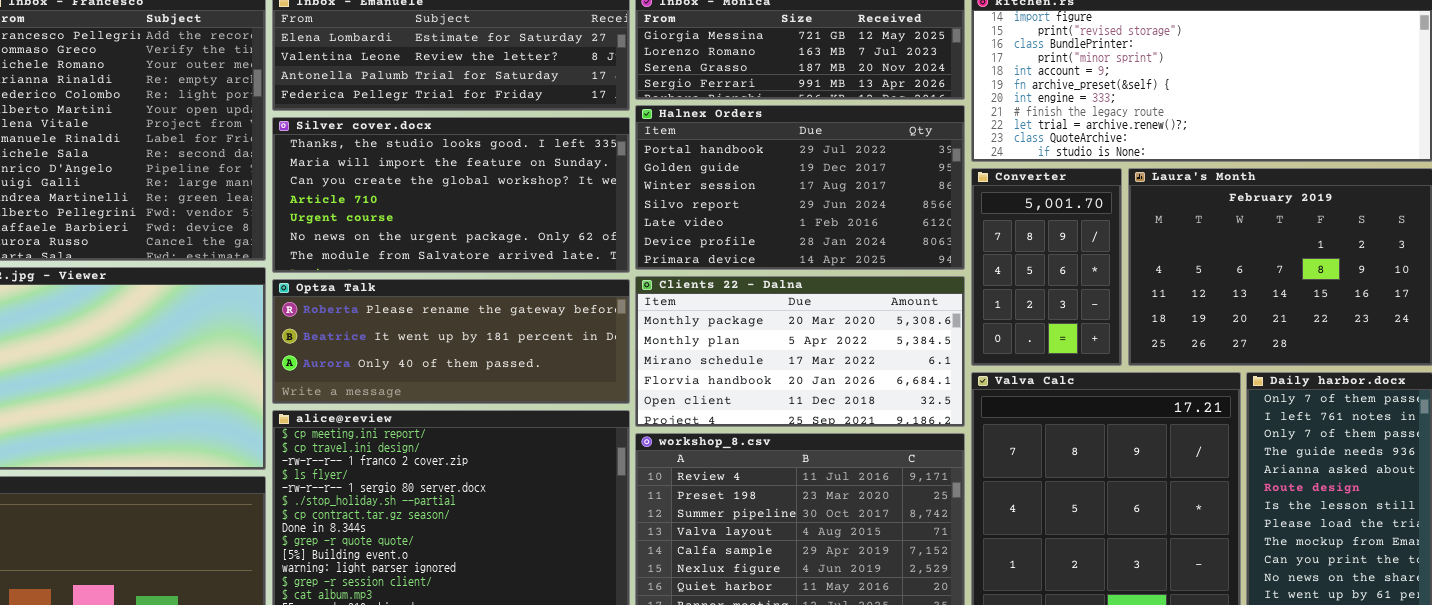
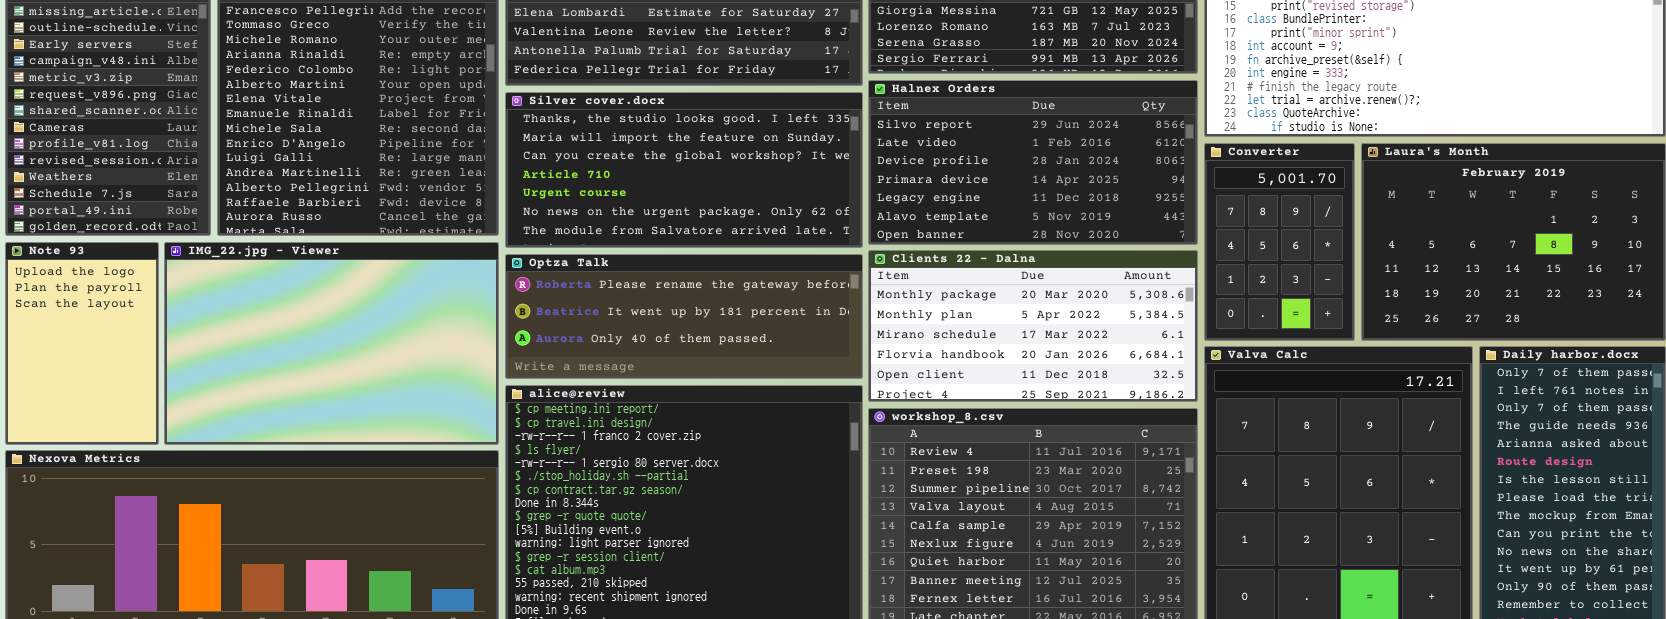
Halnex Orders: [635,105,965,270] -> [868,80,1198,245], scrolled down 3 rows

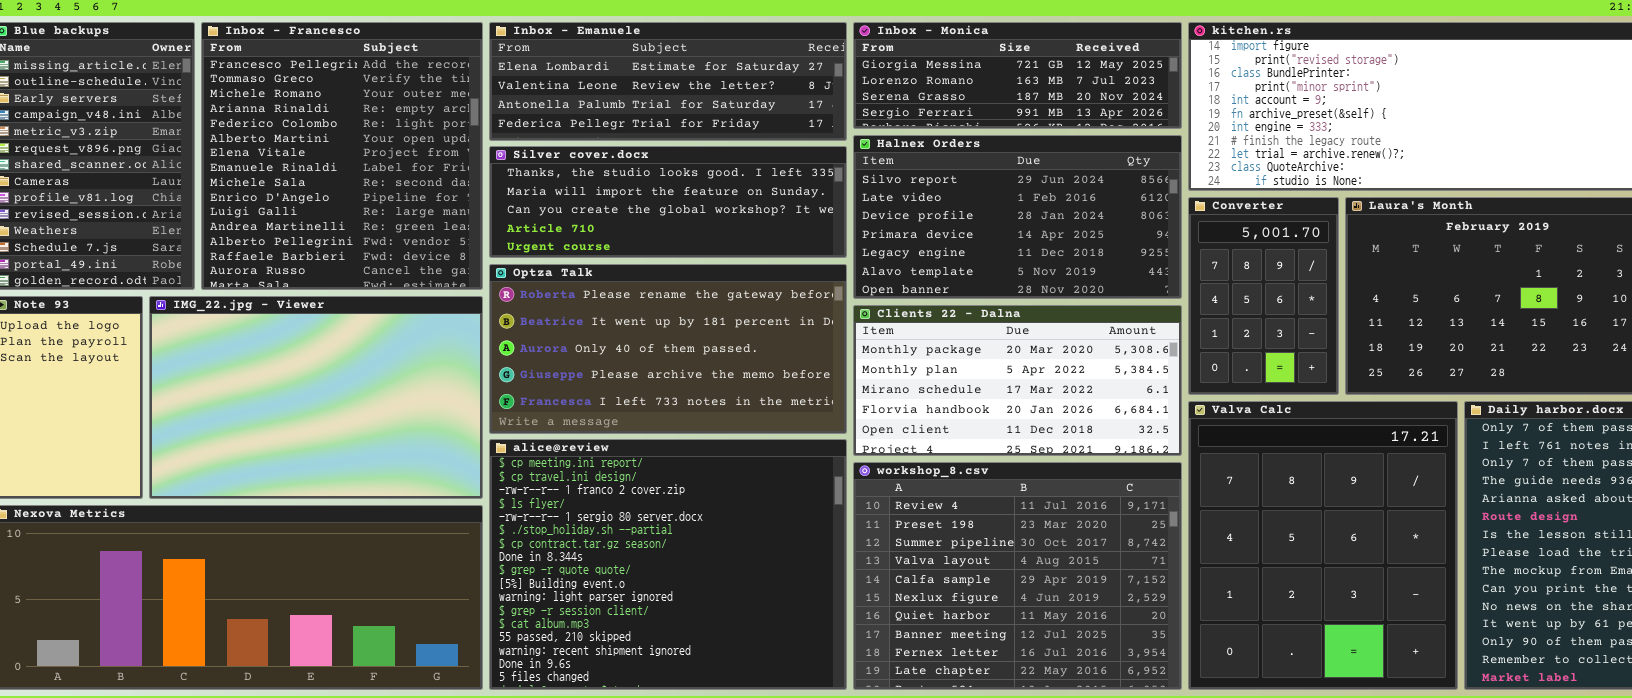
Silver cover.docx: [505,92,863,248] -> [489,146,847,258], resized
Optza Talk: [505,254,863,379] -> [489,264,847,434], resized

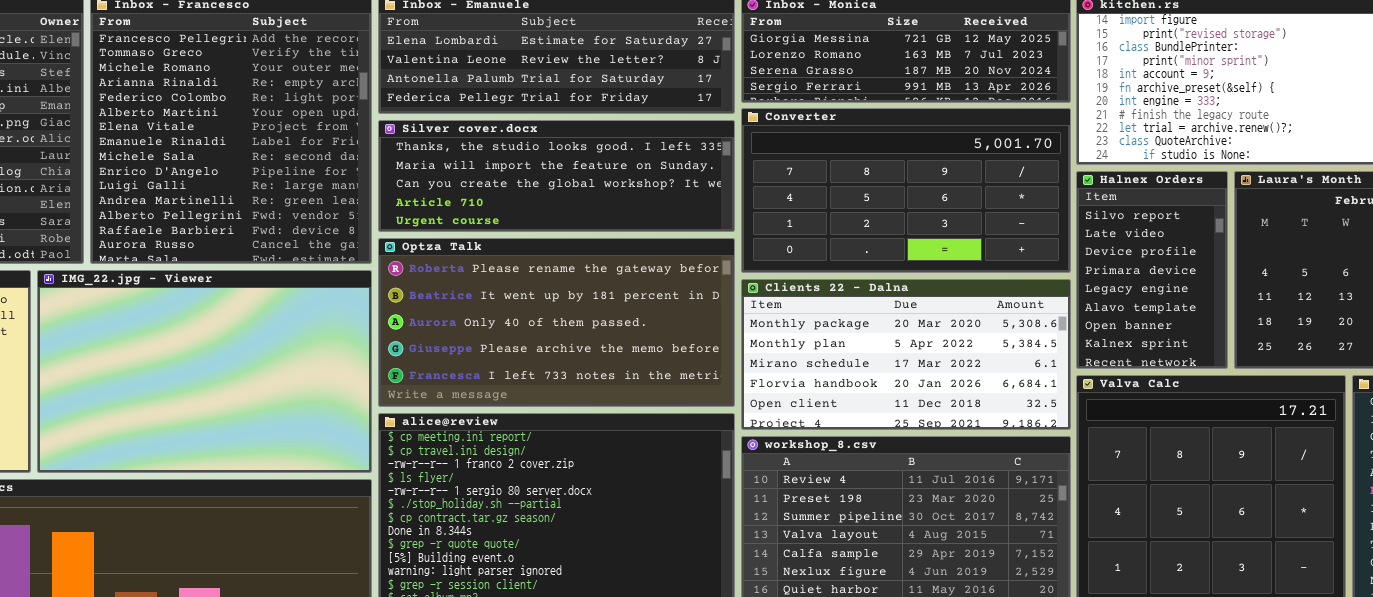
Halnex Orders: [853,135,1182,299] -> [1076,171,1228,369], moved, resized
Converter: [1188,197,1339,395] -> [741,108,1071,273], moved, resized

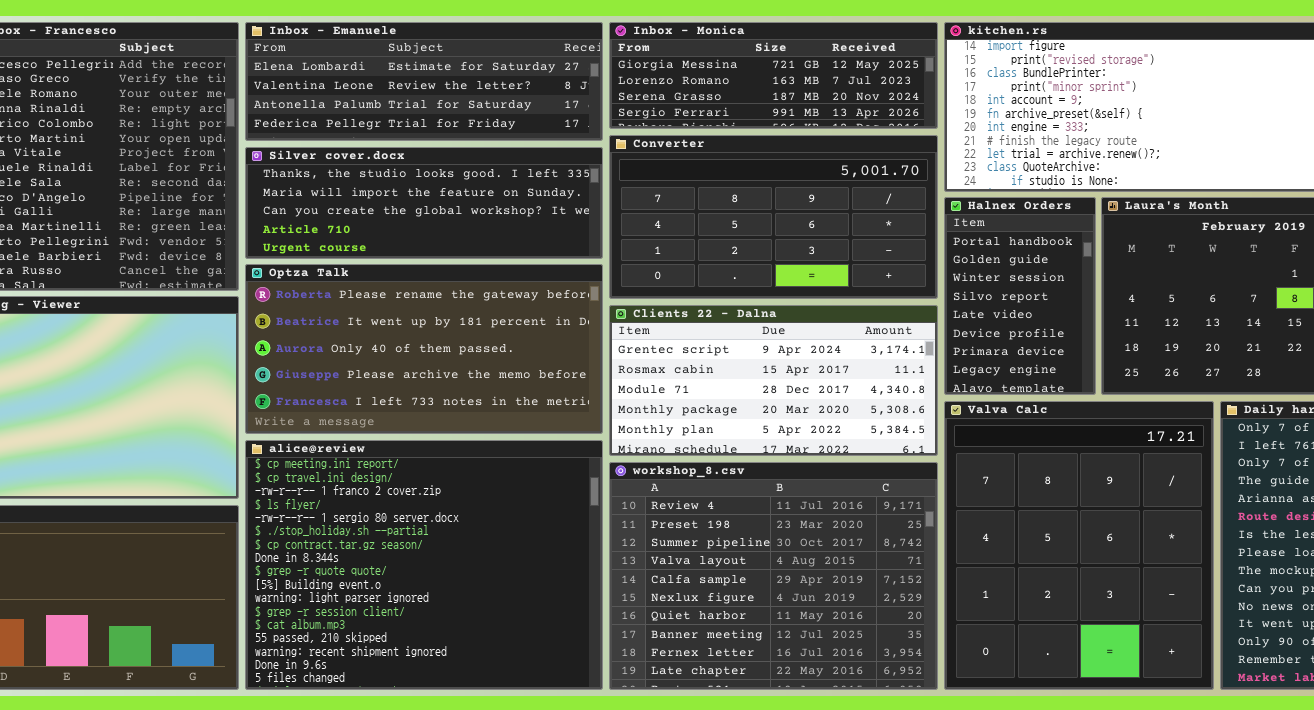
Halnex Orders: [1076,171,1228,369] -> [944,197,1096,395], scrolled up 3 rows
Clients 22 - Dalna: [741,279,1071,430] -> [609,305,938,456], scrolled up 3 rows

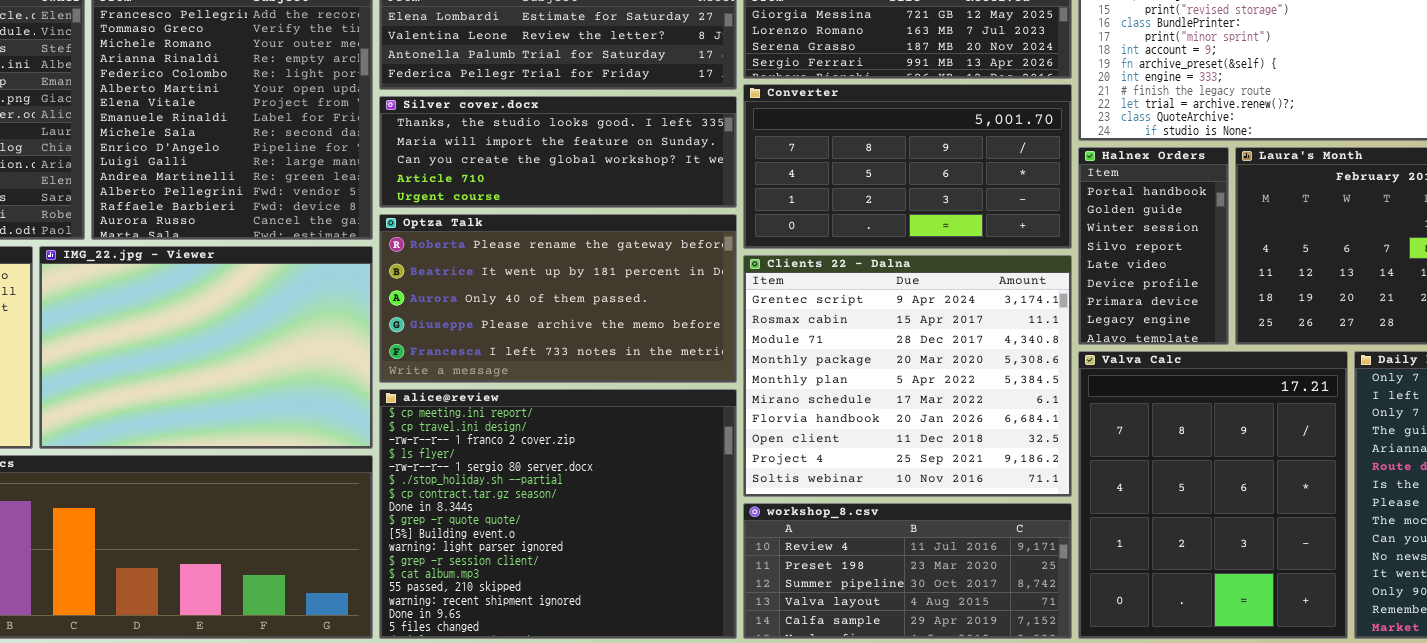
Clients 22 - Dalna: [609,305,938,456] -> [743,255,1072,497], resized
workshop_8.csv: [609,462,938,690] -> [743,503,1072,639], resized

